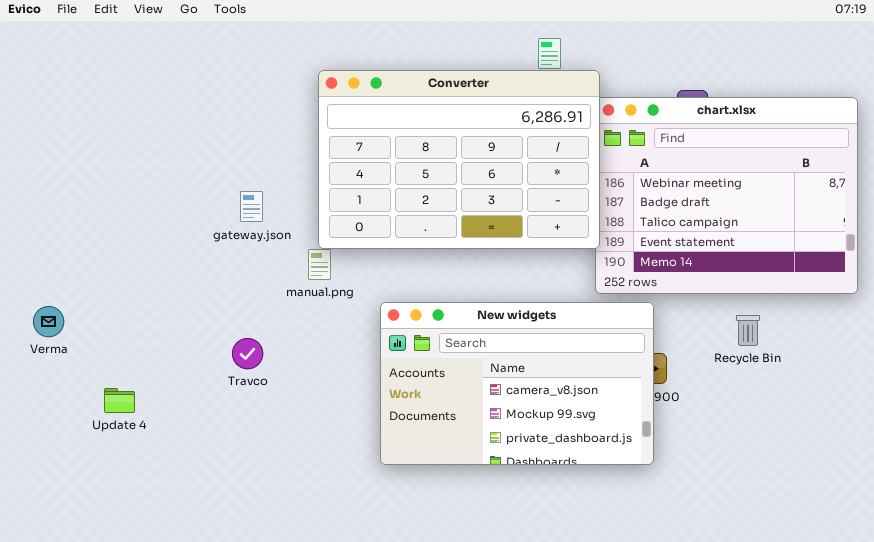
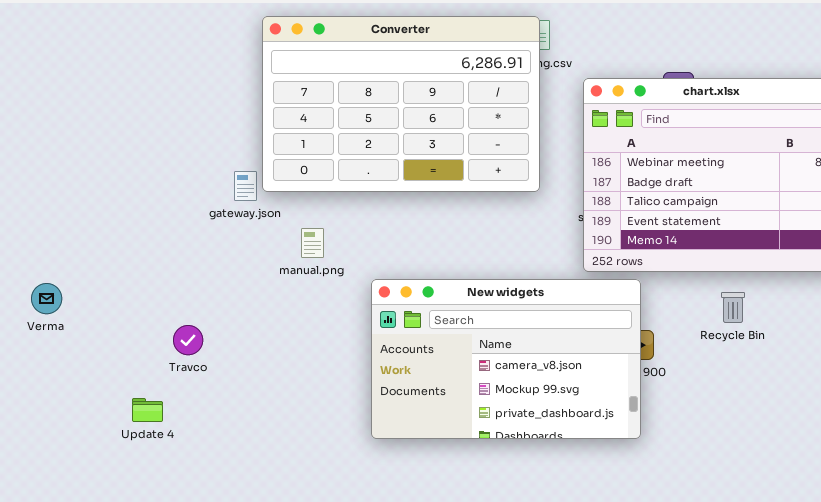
Converter: [318,70,600,249] -> [262,16,540,192], moved
Travco: [232,338,263,369] -> [173,325,203,355], moved
Update 4: [104,388,135,413] -> [132,398,163,422], moved

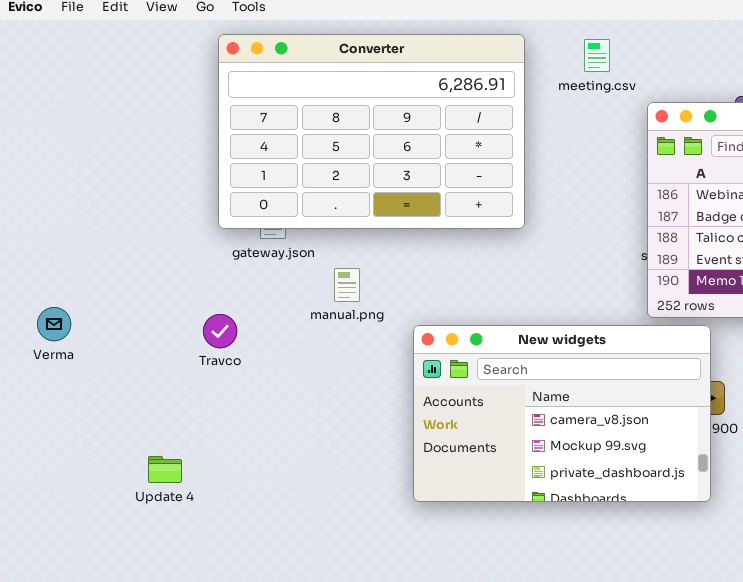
Converter: [262,16,540,192] -> [218,34,525,229], moved
Verma: [31,283,62,314] -> [37,307,71,341], moved
Travco: [173,325,203,355] -> [203,314,237,348], moved

